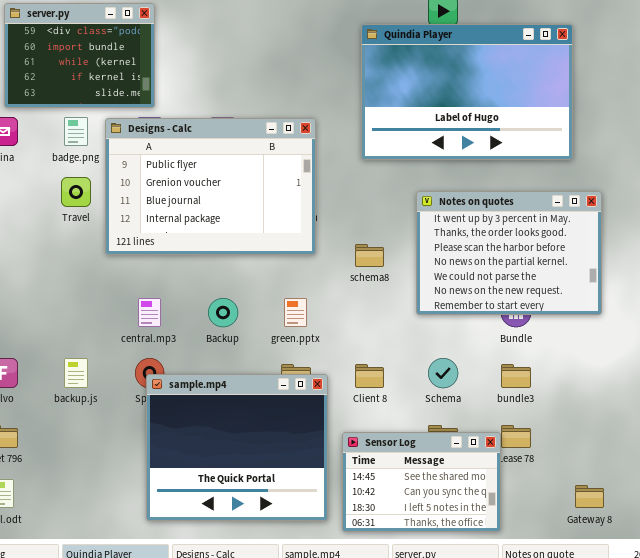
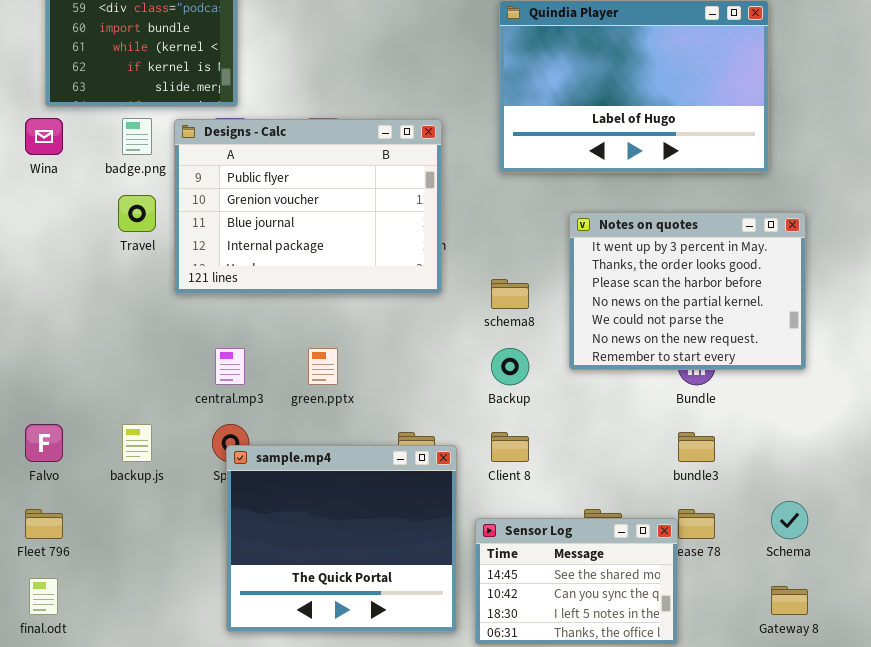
Backup: [208,298,238,327] -> [491,348,529,385], moved
green.pptx: [284,298,307,327] -> [308,348,338,385], moved
Schema: [428,358,458,388] -> [771,501,808,539], moved

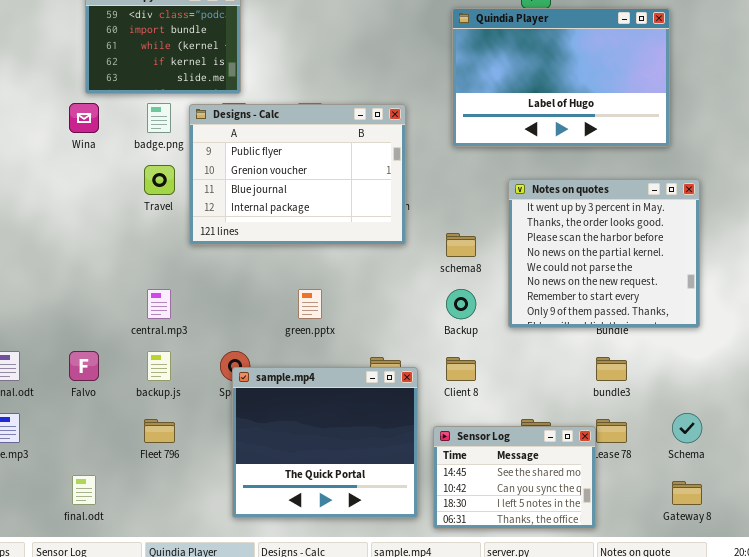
Notes on quotes: [569,212,806,370] -> [508,179,700,328], resized
central.mp3: [215,348,245,385] -> [147,289,171,319], moved
Fleet 796: [25,509,63,539] -> [144,419,175,443], moved

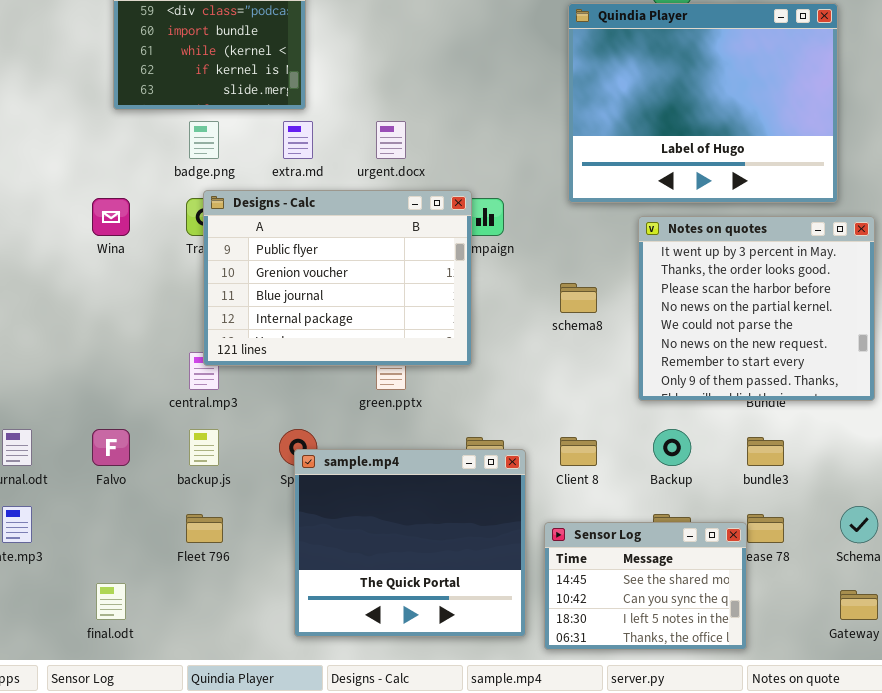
Quindia Player: [452,8,670,147] -> [568,3,838,203], resized
Wina: [69,103,99,133] -> [92,198,130,236], moved
Designs - Calc: [189,104,406,245] -> [203,190,472,366], moved
Backup: [446,289,476,319] -> [653,429,691,466], moved

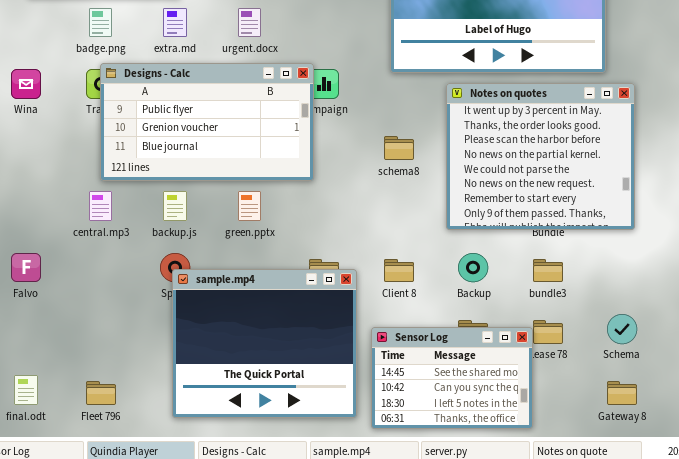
Designs - Calc: [203,190,472,366] -> [100,63,314,181], resized
backup.js: [189,429,219,466] -> [163,191,187,221], moved
Fleet 796: [186,514,223,543] -> [86,381,116,405], moved

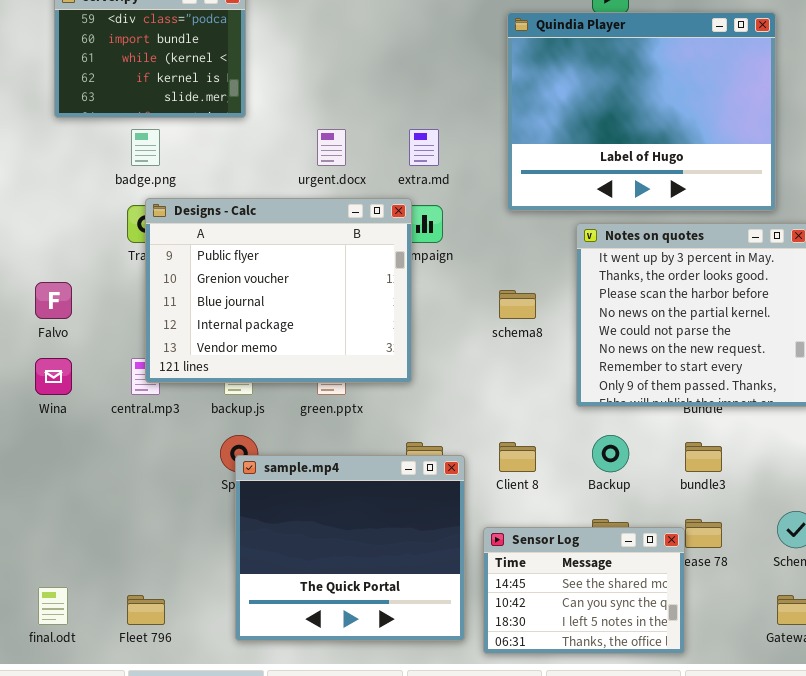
extra.md: [163,8,187,37] -> [409,129,439,166], moved
Designs - Calc: [100,63,314,181] -> [145,198,412,383], resized
Wina: [11,69,41,99] -> [35,358,72,395], moved
Falvo: [11,253,41,282] -> [35,282,72,319], moved

